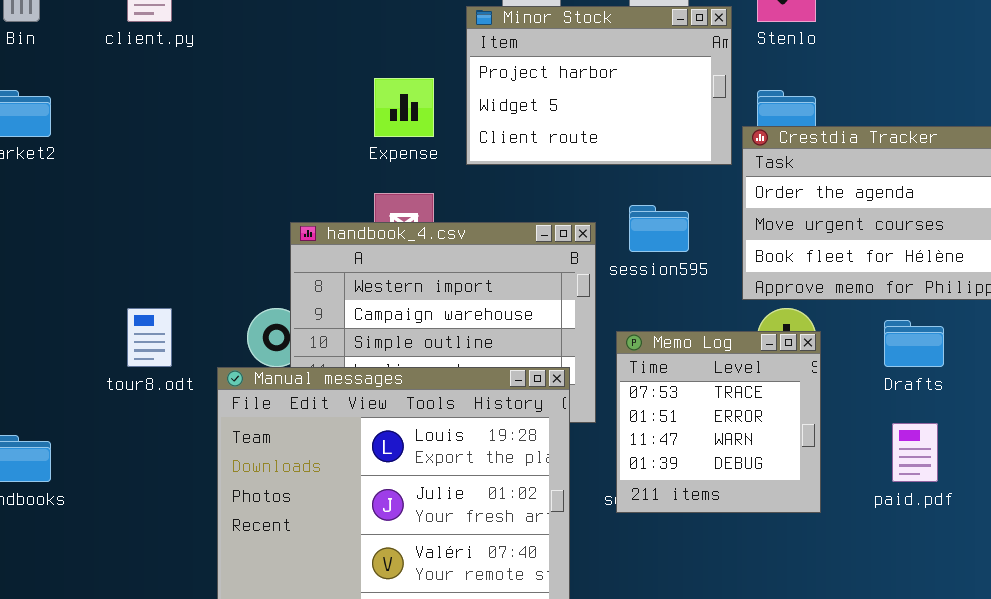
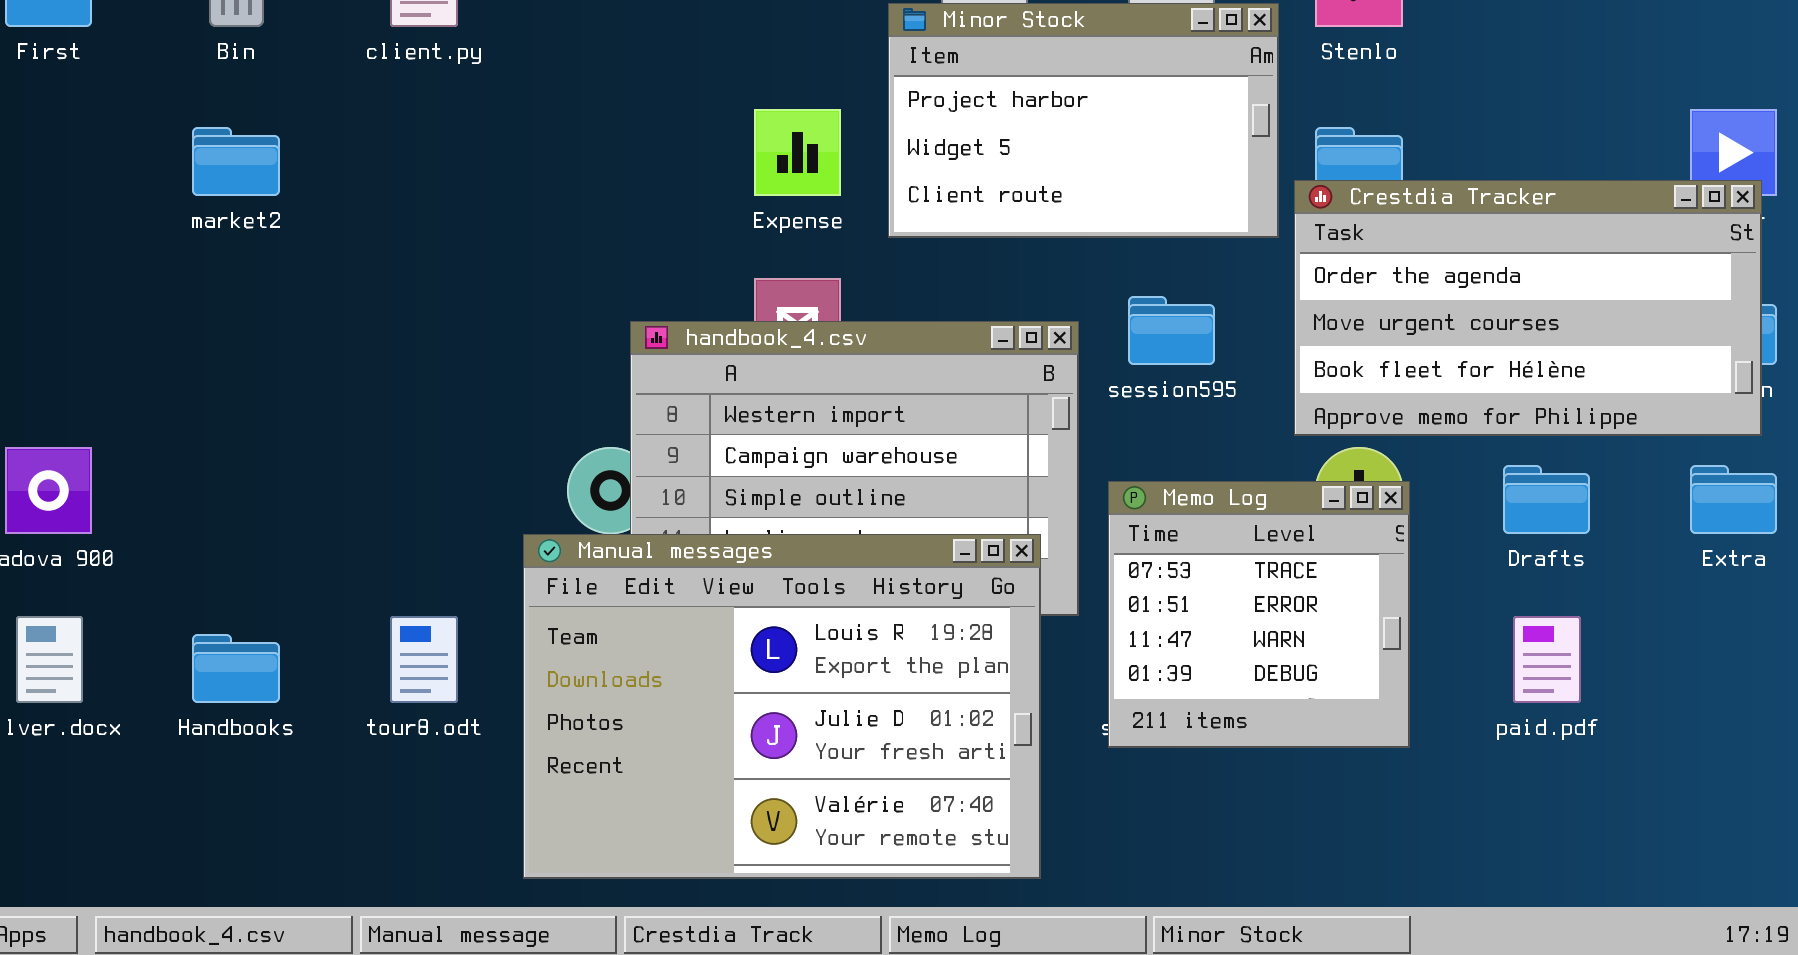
tour8.odt: [127,308,172,367] -> [390,616,458,703], moved

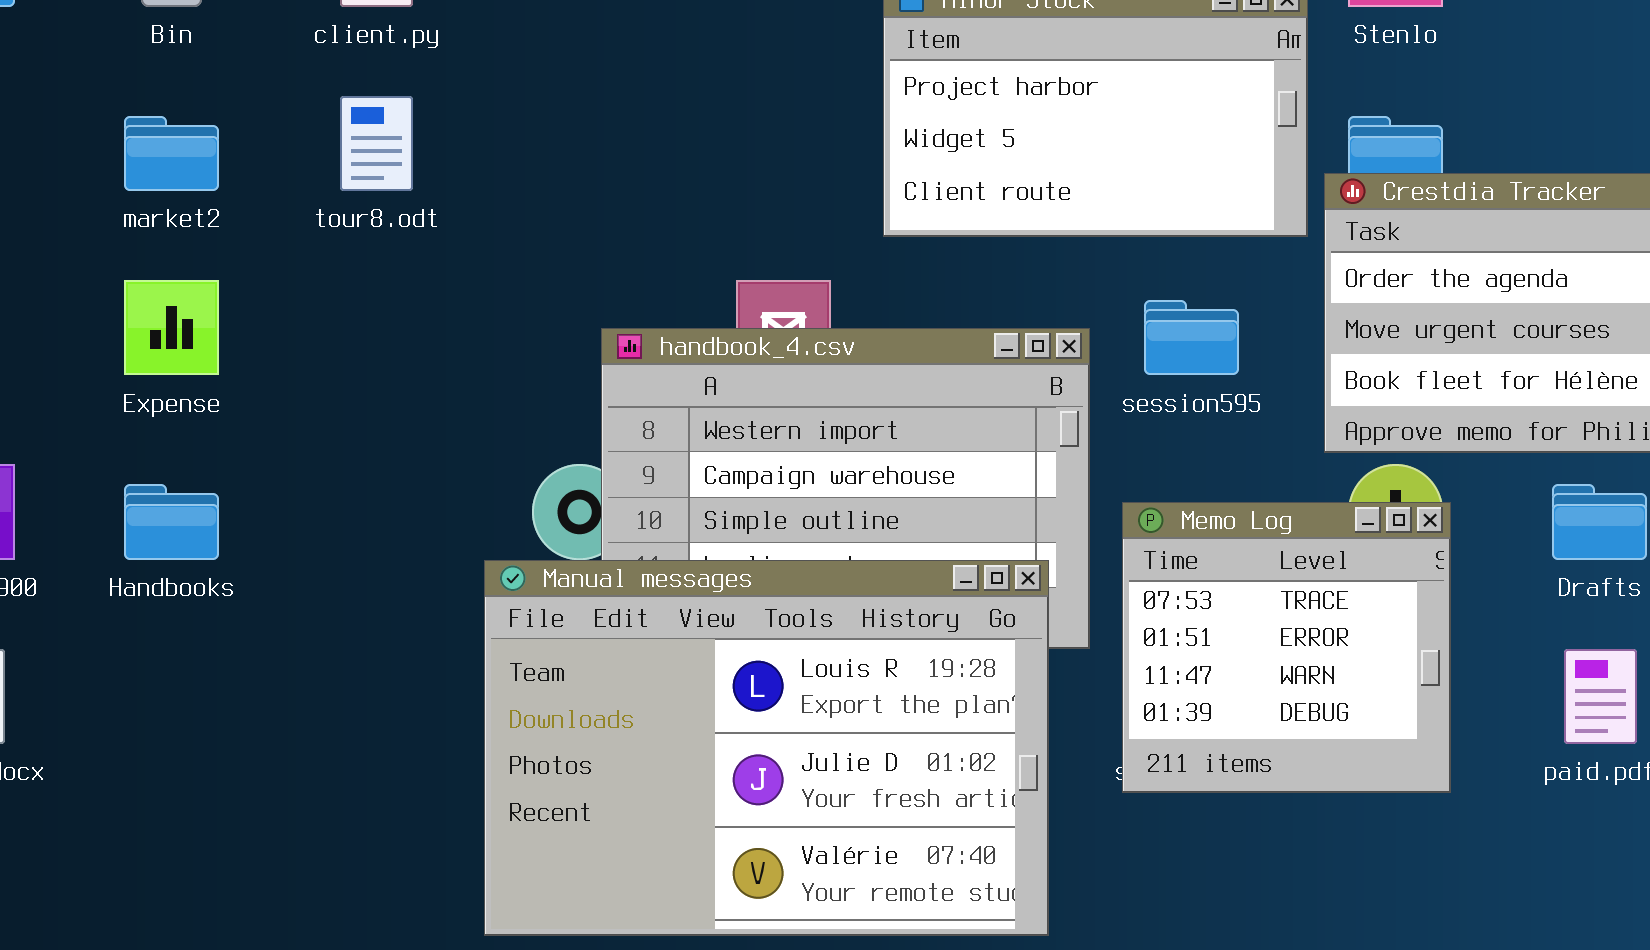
Expense: [754,109,841,196] -> [124,280,219,375], moved
tour8.odt: [390,616,458,703] -> [340,96,413,191], moved
Handbooks: [192,634,280,703] -> [124,484,219,560], moved

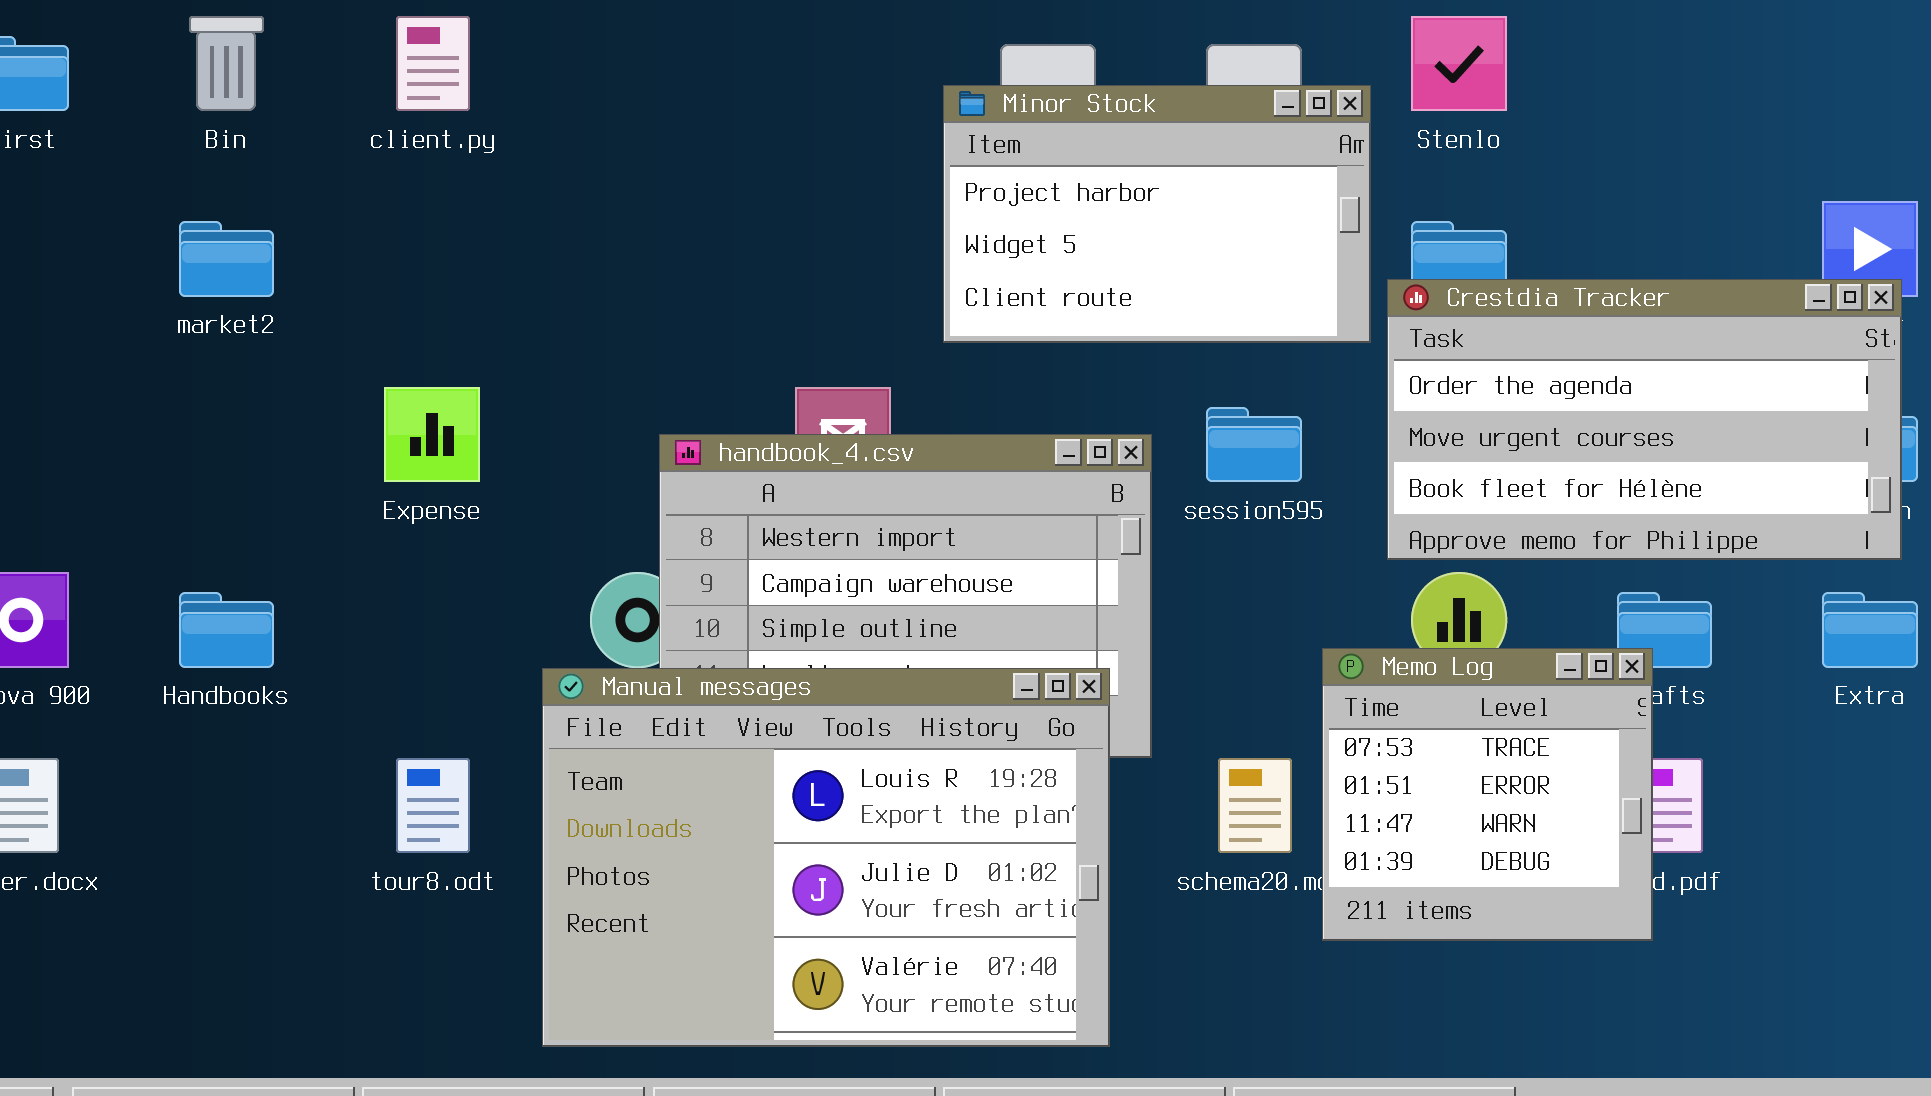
tour8.odt: [340,96,413,191] -> [396,758,470,853], moved
Expense: [124,280,219,375] -> [384,387,480,482], moved
Memo Log: [1122,502,1451,793] -> [1322,648,1653,941], moved

